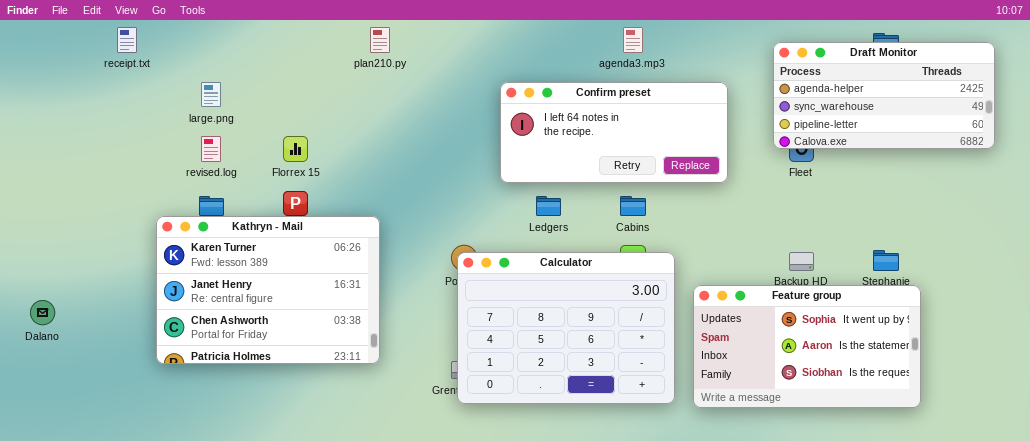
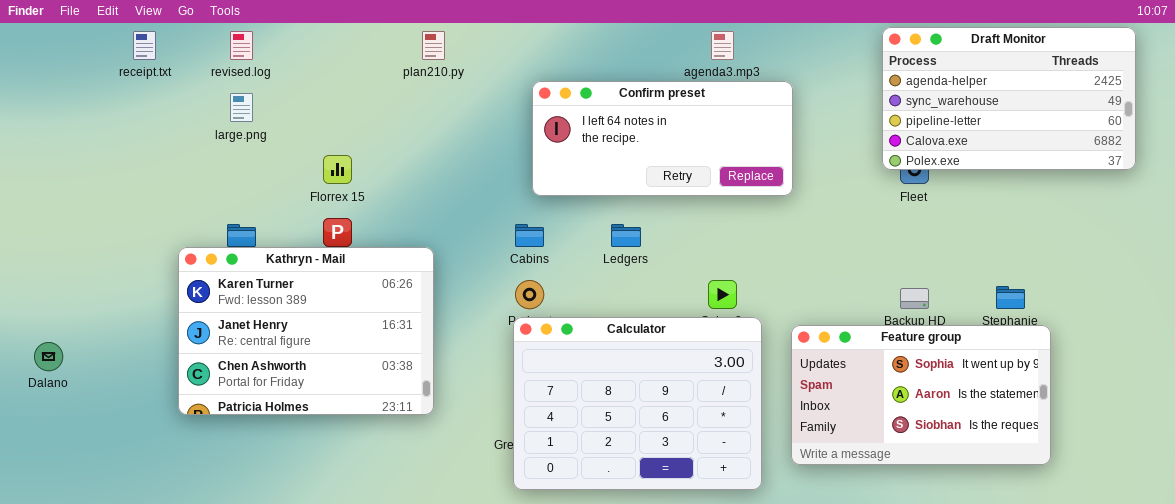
Draft Monitor: [773,42,995,149] -> [882,27,1136,170], resized
Confirm preset: [500,82,728,183] -> [532,81,793,196], moved
revised.log: [201,136,221,162] -> [230,31,253,60], moved
Cabins: [620,196,646,216] -> [515,224,544,247], moved
Calculator: [457,252,675,404] -> [513,317,762,490], moved

